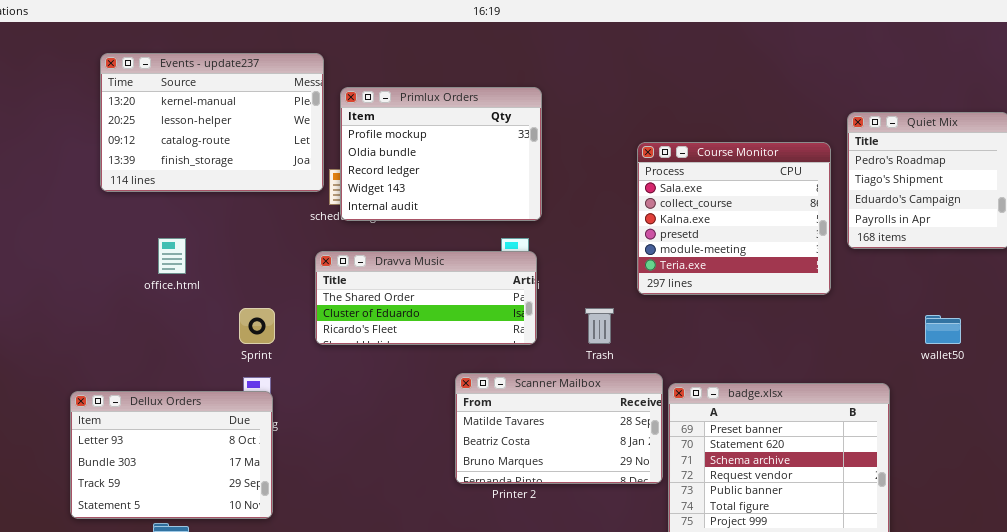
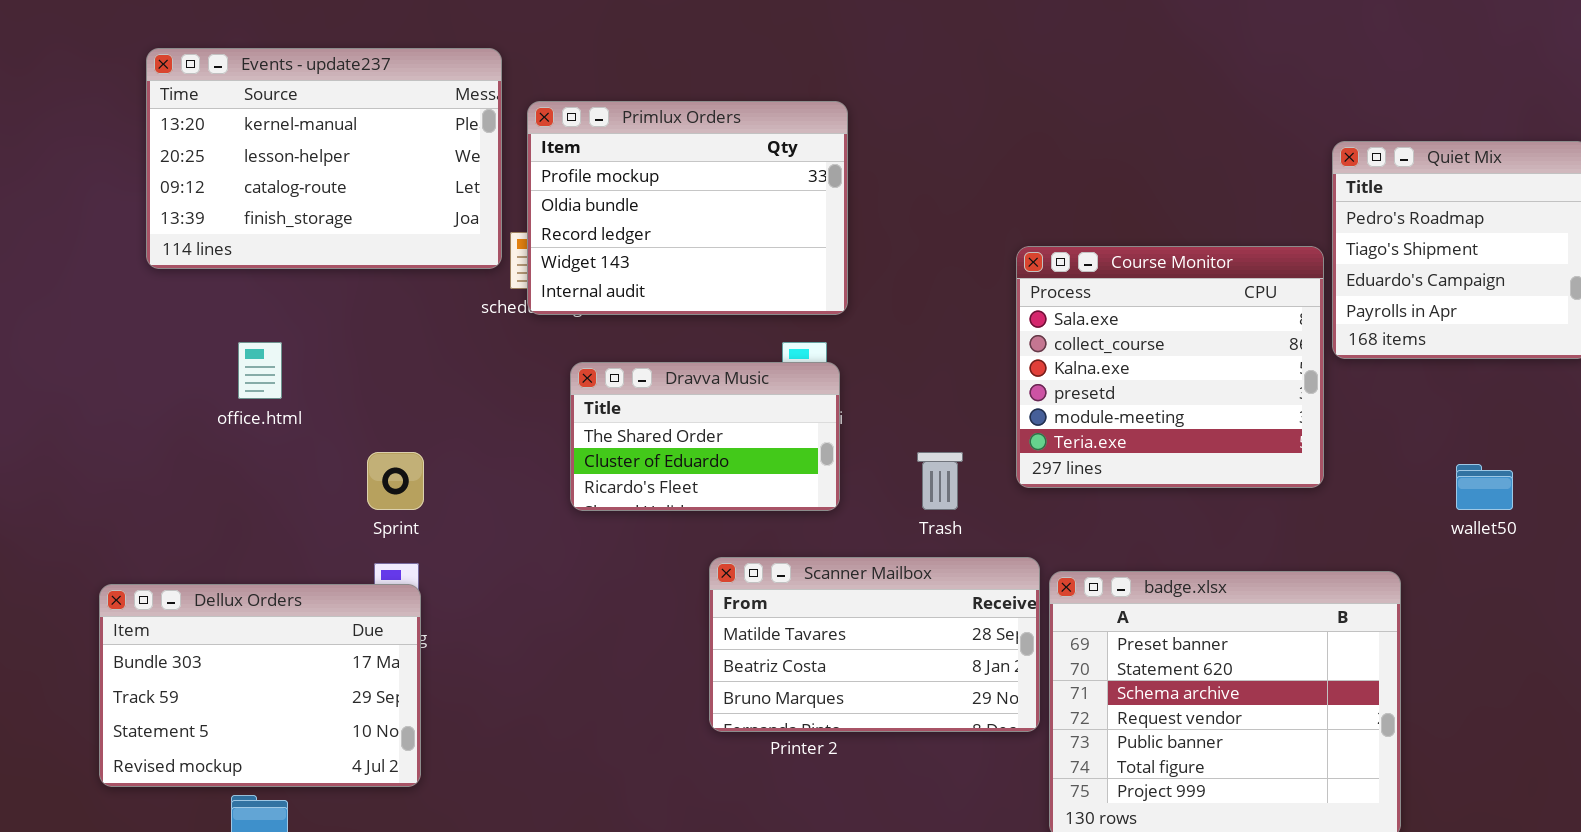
Course Monitor: [637,142,831,295] -> [1016,246,1324,488], moved
Dravva Music: [315,251,537,345] -> [570,362,840,511], resized
Dellux Orders: [70,391,273,519] -> [99,584,421,787], scrolled down 1 row

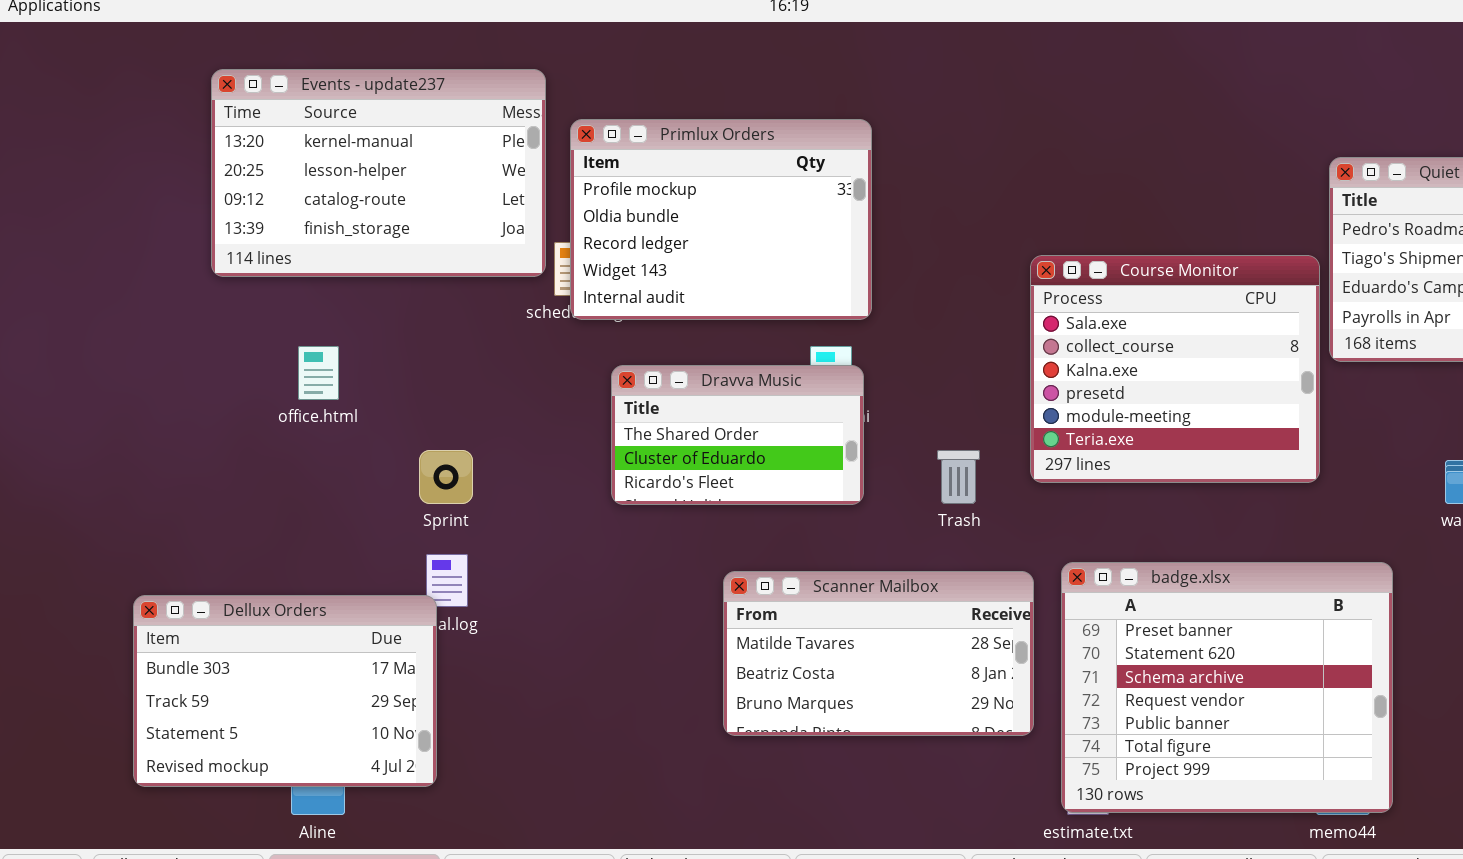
Scanner Mailbox: [709,557,1040,732] -> [723,571,1034,736], moved
Dellux Orders: [99,584,421,787] -> [133,595,437,787], moved

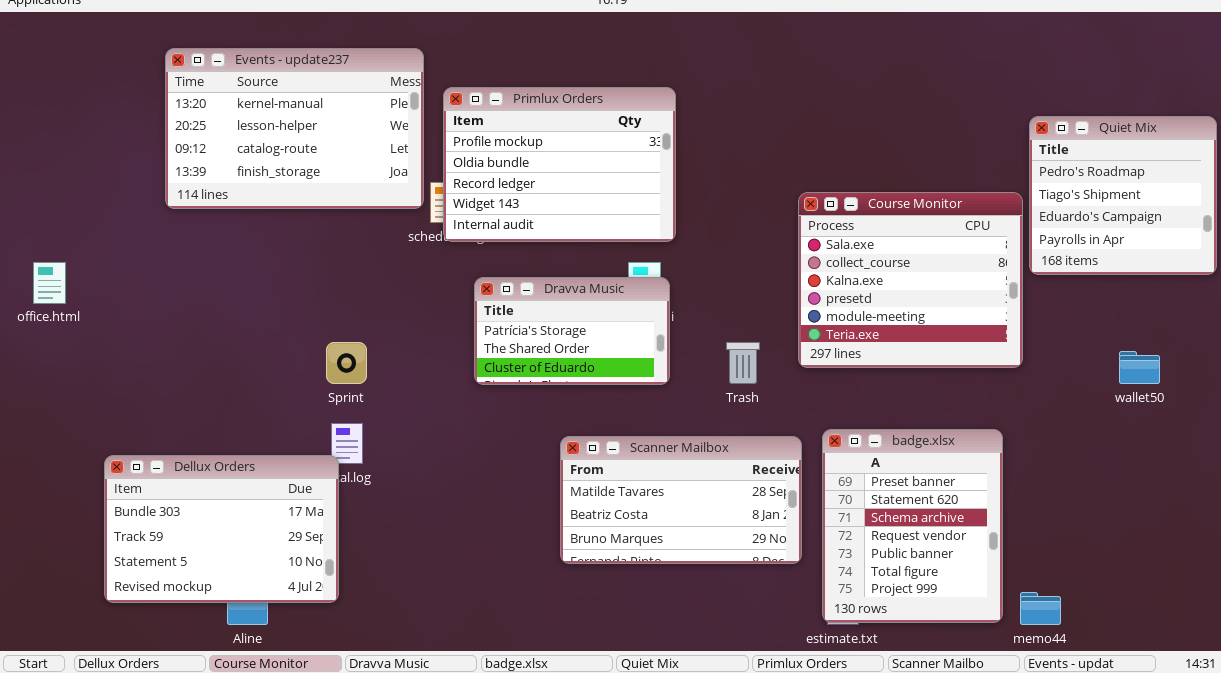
office.html: [298,346,339,400] -> [33,262,66,304], moved
Dravva Music: [611,365,864,505] -> [474,277,670,385], scrolled up 1 row
badge.xlsx: [1061,562,1393,813] -> [822,429,1003,623], resized

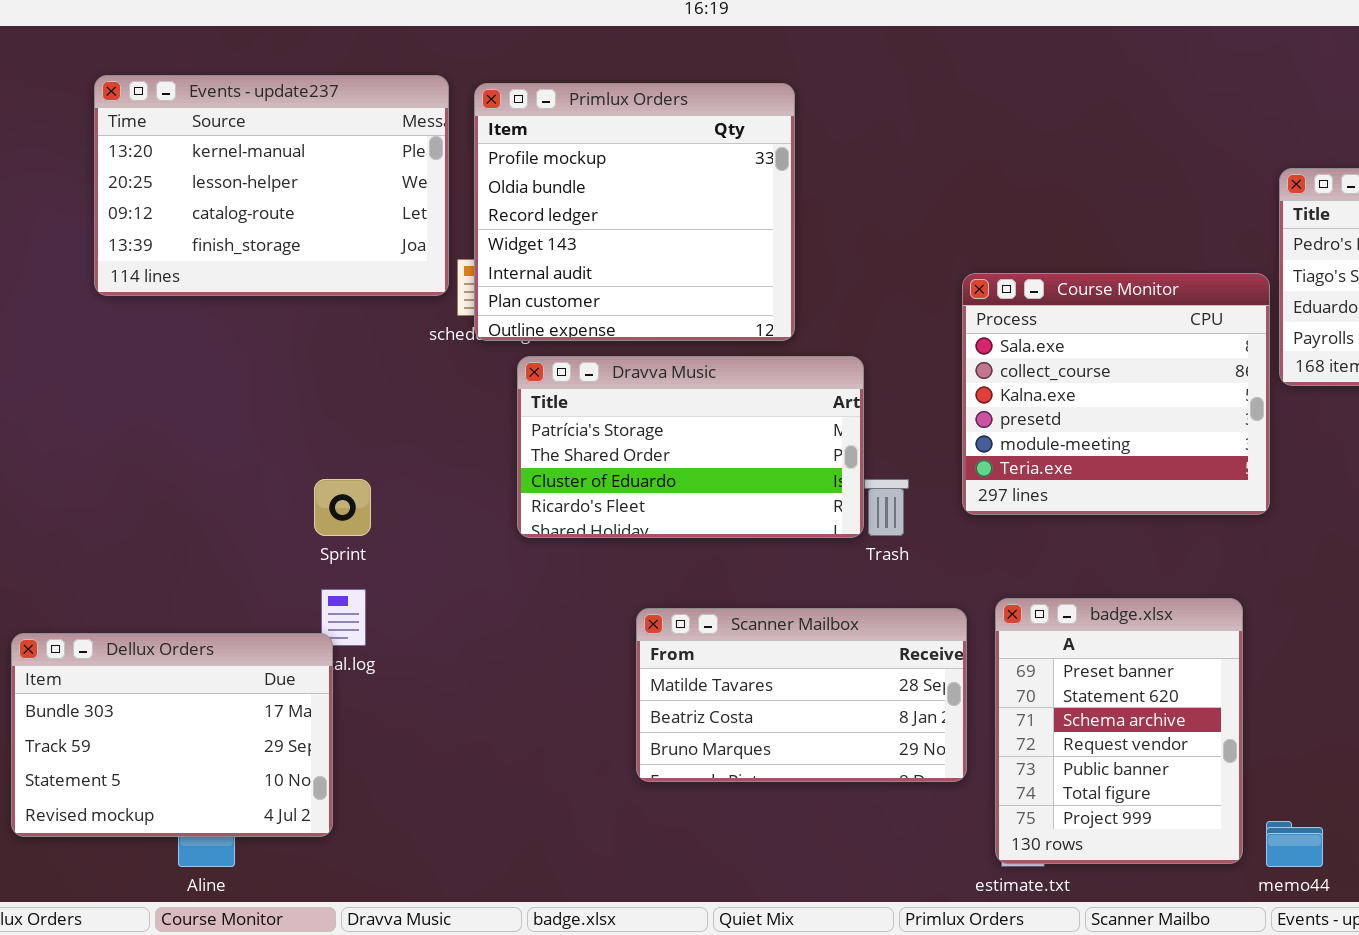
Primlux Orders: [443,87,676,242] -> [474,83,795,341], resized
Dravva Music: [474,277,670,385] -> [517,356,864,538], resized

